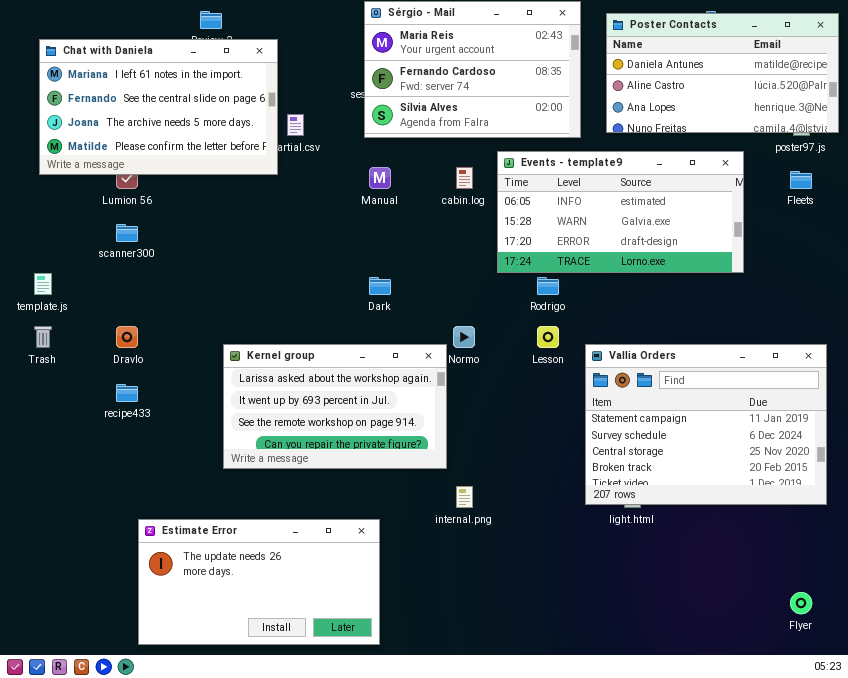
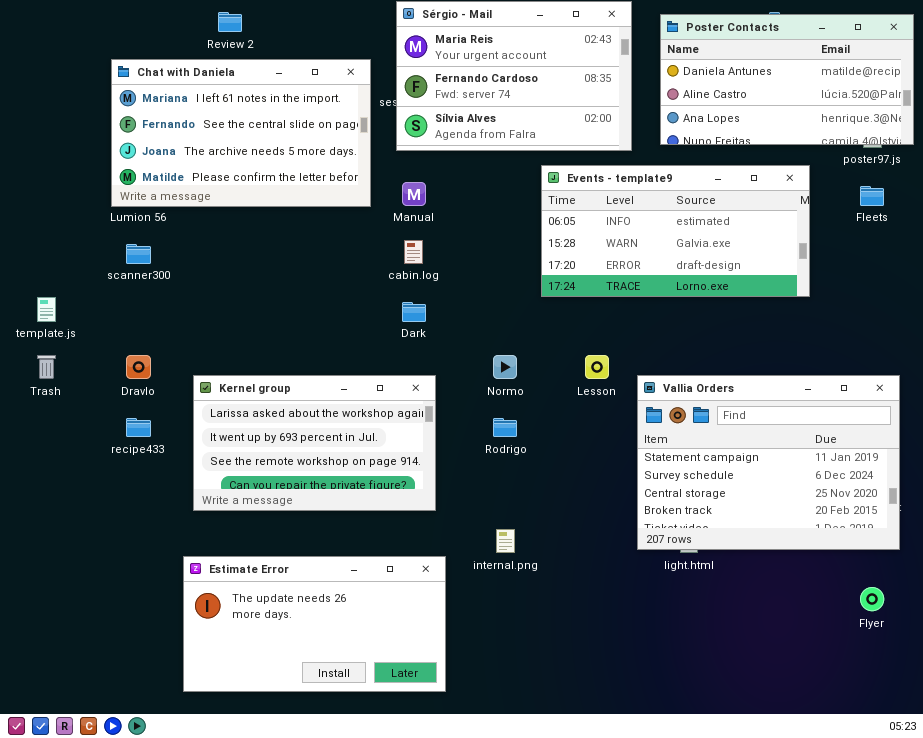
Chat with Daniela: [39,39,278,175] -> [111,59,371,207], moved
cabin.log: [456,167,473,189] -> [404,240,423,264], moved
Rodrigo: [537,277,559,295] -> [493,418,517,437], moved
Kernel group: [223,344,447,469] -> [193,375,436,511], moved
Estimate Error: [138,519,380,645] -> [183,556,446,692], moved
Flyer: [790,592,812,614] -> [860,587,884,611], moved

